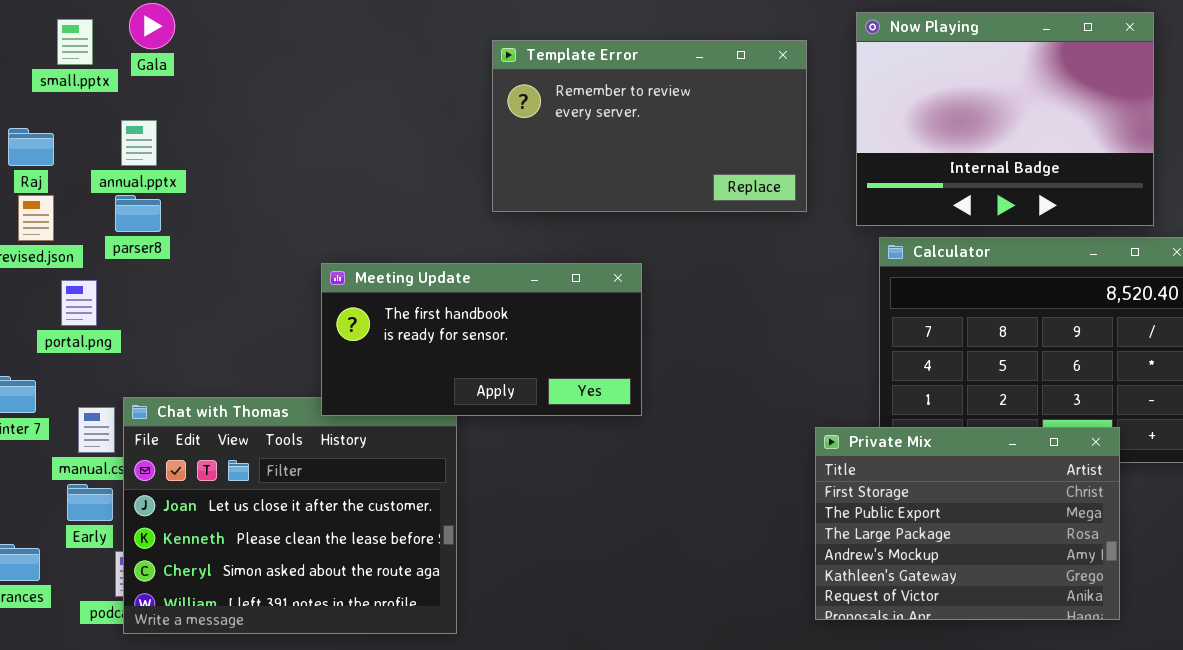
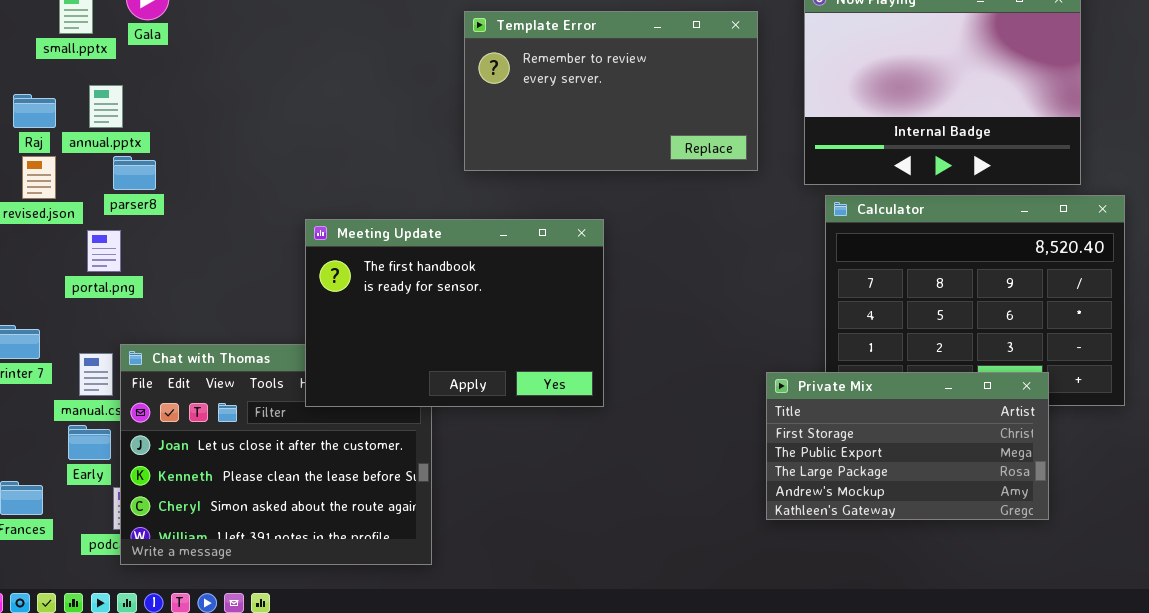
annual.pptx: [121,120,157,166] -> [89,85,123,128], moved
Meeting Update: [321,263,642,416] -> [305,219,604,407], resized
portal.png: [61,280,97,326] -> [87,230,121,272], moved
Private Mix: [815,427,1120,620] -> [766,372,1049,520], resized

